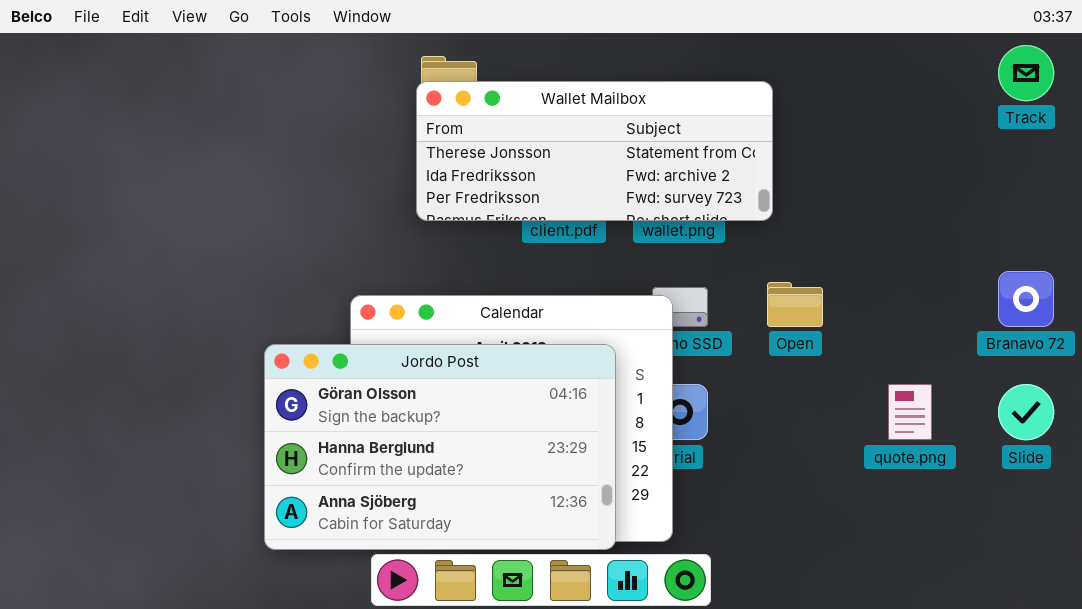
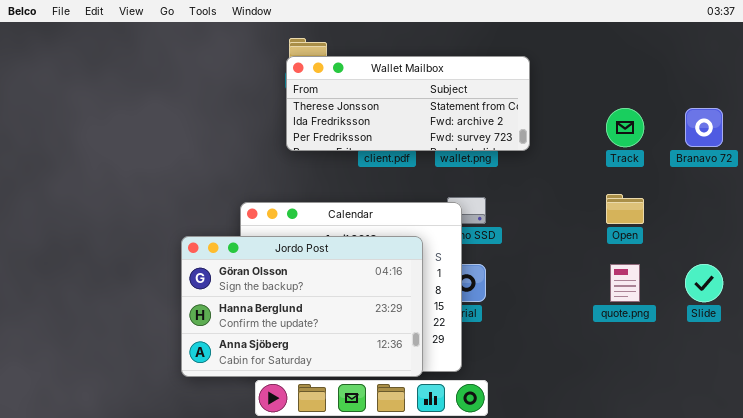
Track: [998,45,1054,101] -> [606,108,644,147], moved
Branavo 72: [998,271,1054,327] -> [685,108,723,147], moved
Open: [767,282,823,327] -> [606,194,644,224], moved

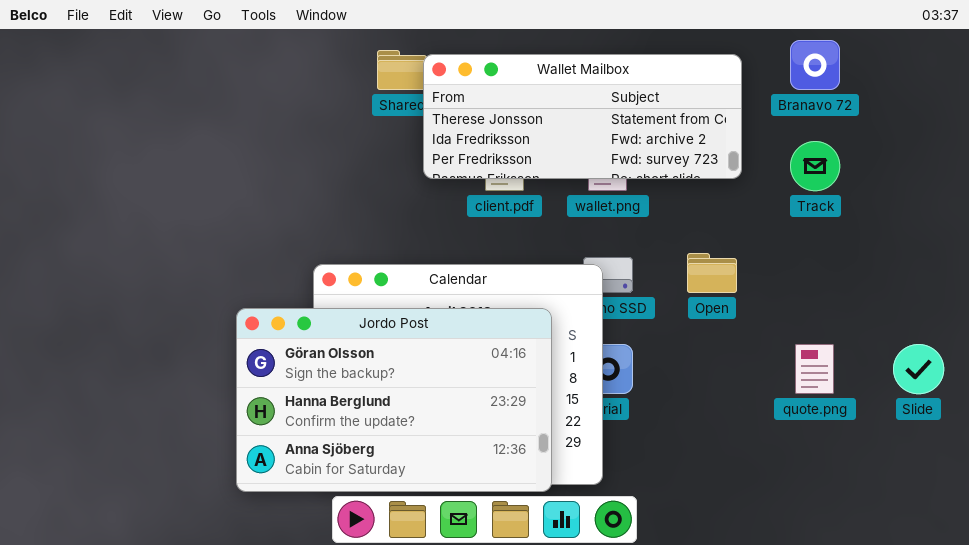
Wallet Mailbox: [286,56,530,151] -> [423,54,742,179], moved
Branavo 72: [685,108,723,147] -> [790,40,840,90], moved
Open: [606,194,644,224] -> [687,253,737,293], moved

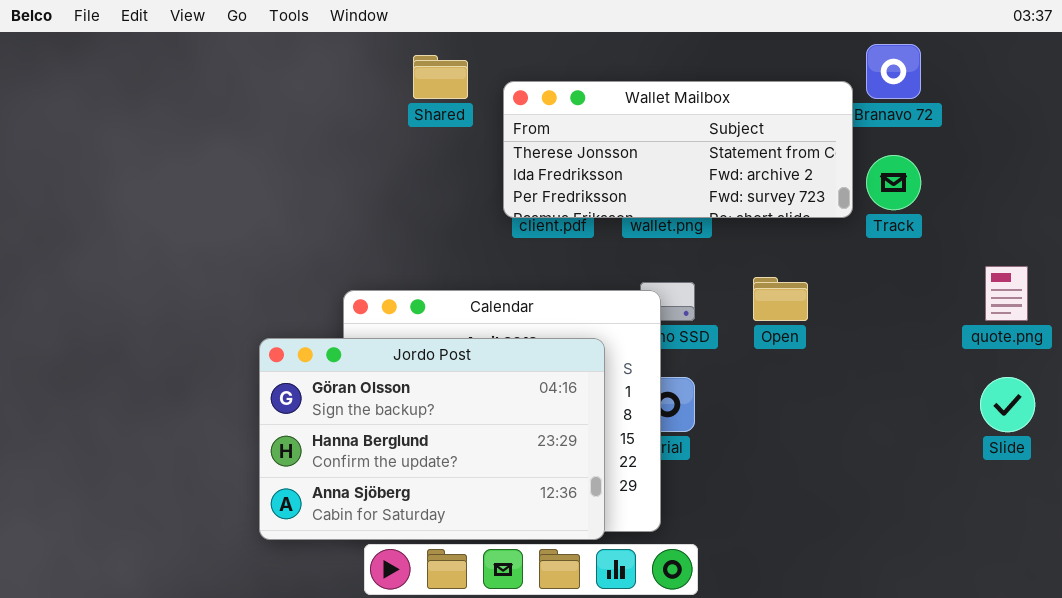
Wallet Mailbox: [423,54,742,179] -> [503,81,853,218], moved
quote.png: [795,344,834,394] -> [985,266,1028,321], moved

